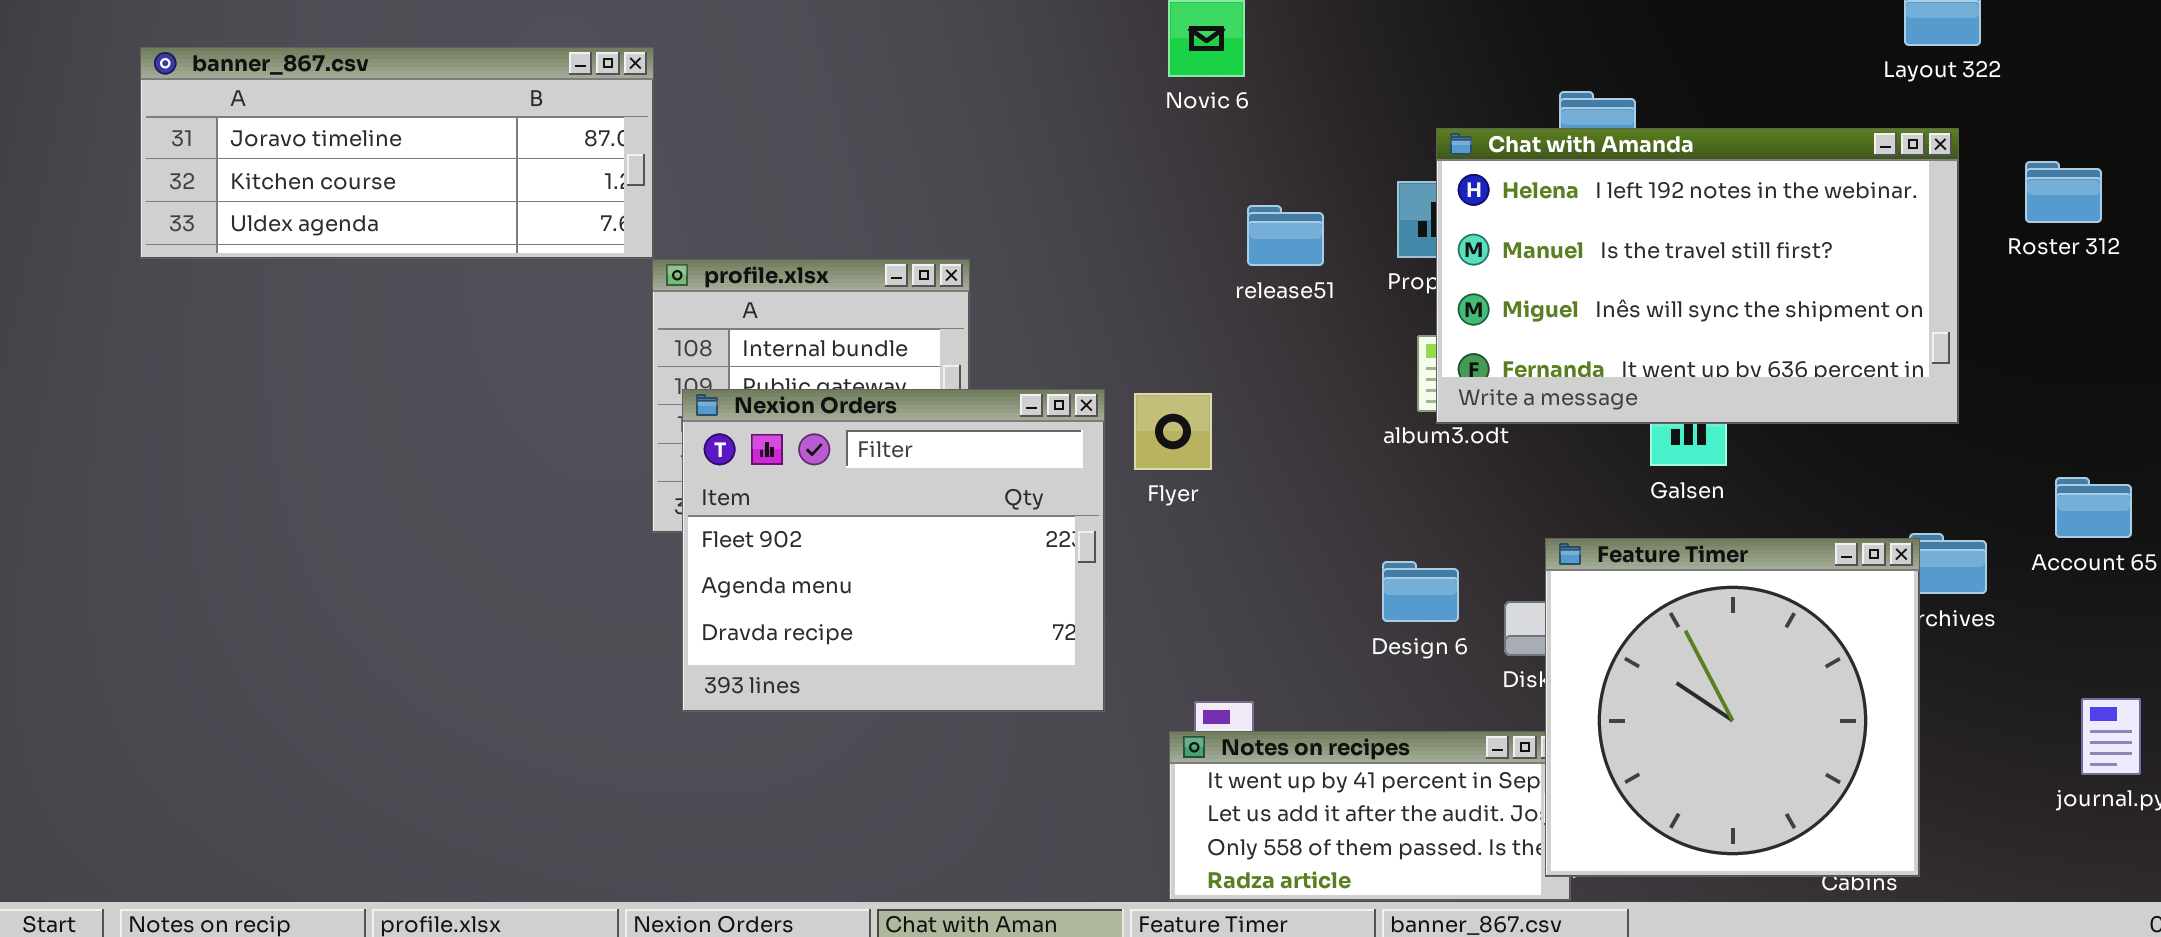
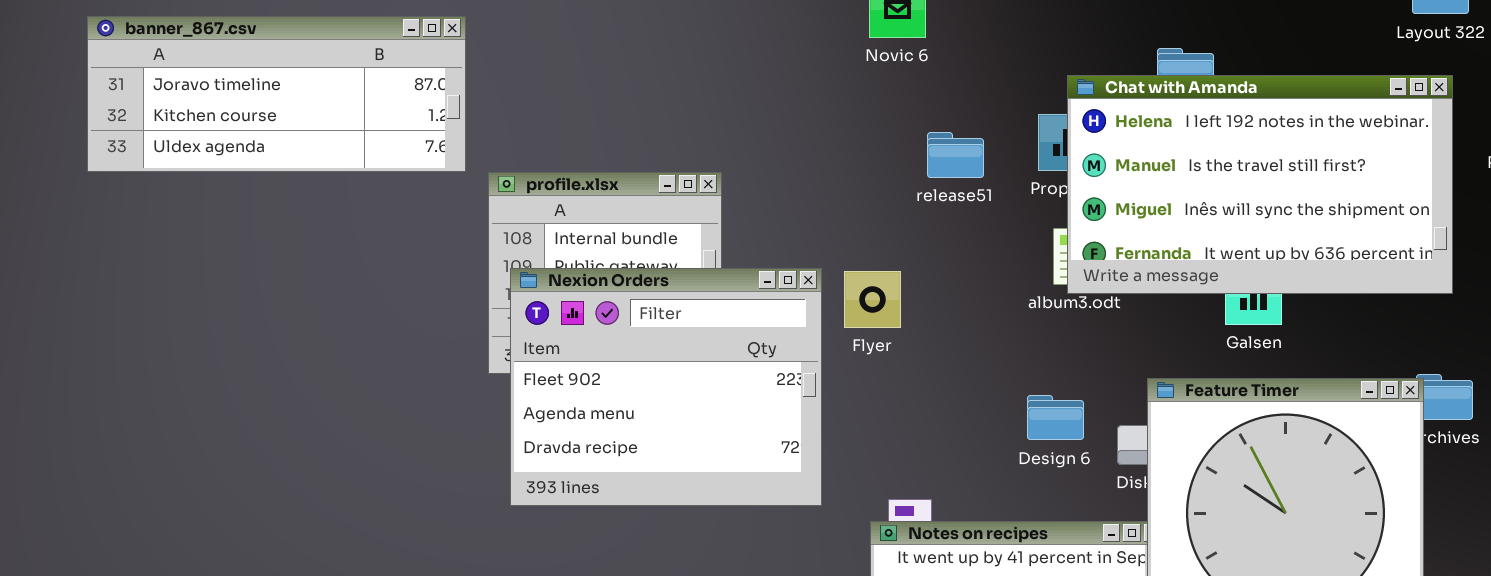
banner_867.csv: [140,47,654,259] -> [87,16,466,172], moved

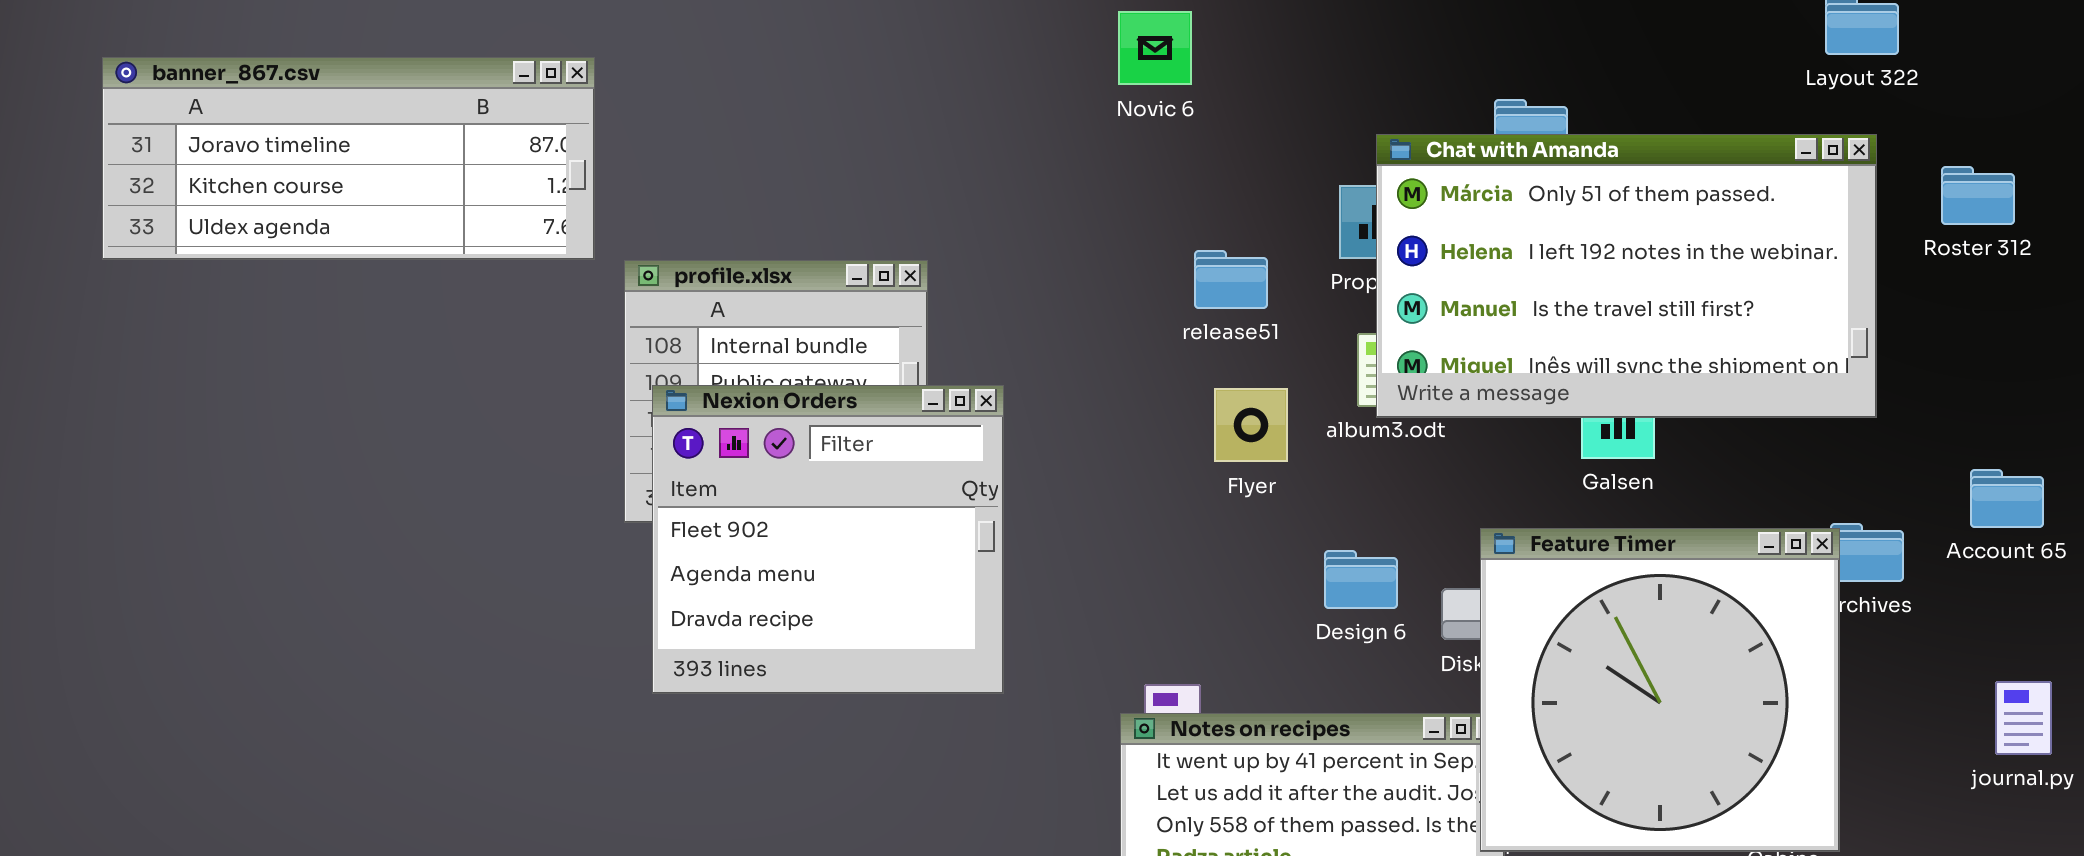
Chat with Amanda: [1067,75,1453,294] -> [1376,134,1877,418], scrolled up 1 row
release51: [927,132,984,178] -> [1194,250,1268,309], moved
Nexion Orders: [510,268,822,506] -> [652,385,1004,694], resized
Flyer: [844,271,901,328] -> [1214,388,1288,462], moved

